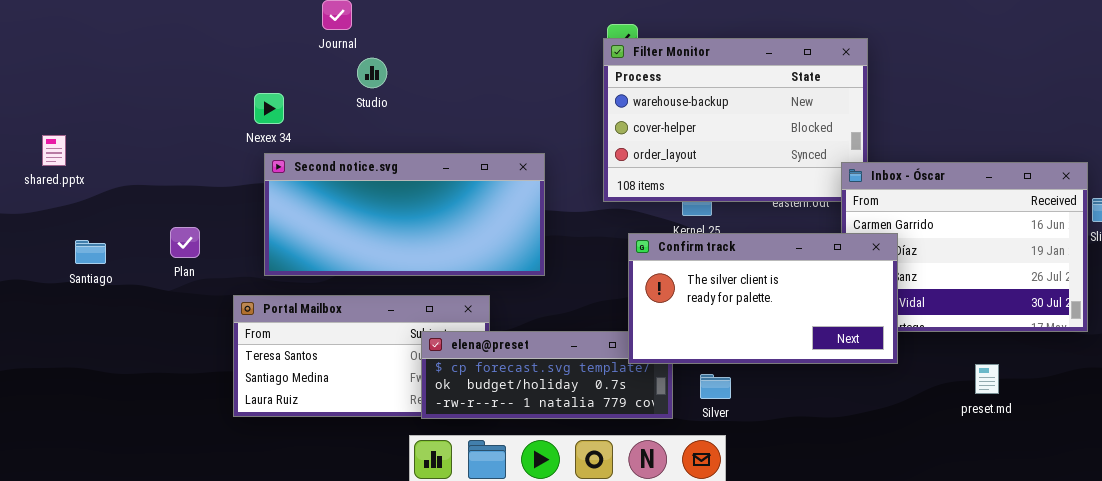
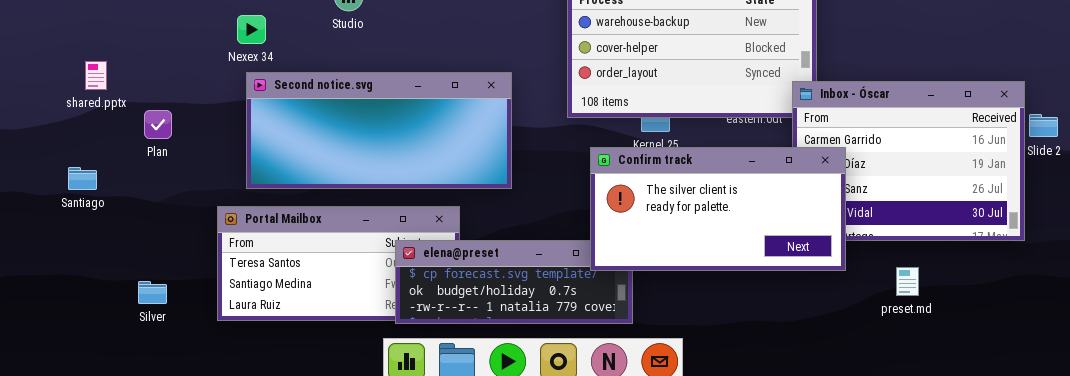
shared.pptx: [42,135,66,166] -> [85,61,107,90], moved
Plan: [170,227,200,258] -> [144,110,172,139], moved
Santiago: [75,240,106,264] -> [68,167,97,190], moved
preset.md: [975,364,999,394] -> [896,267,919,296], moved
Silver: [700,374,731,399] -> [138,281,167,304], moved

